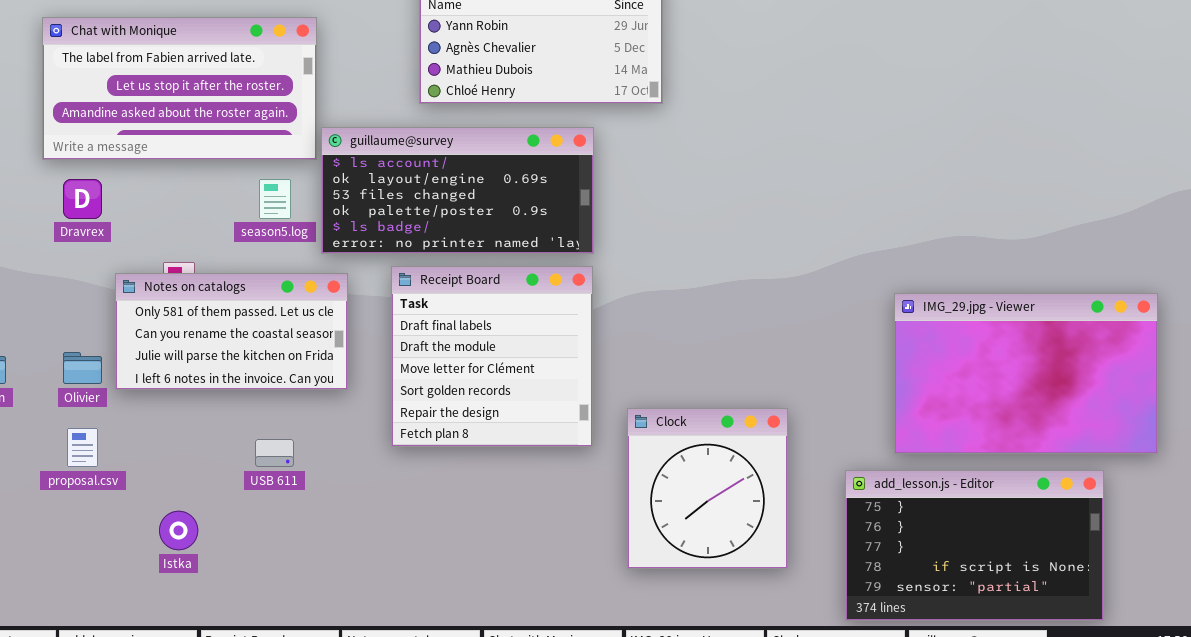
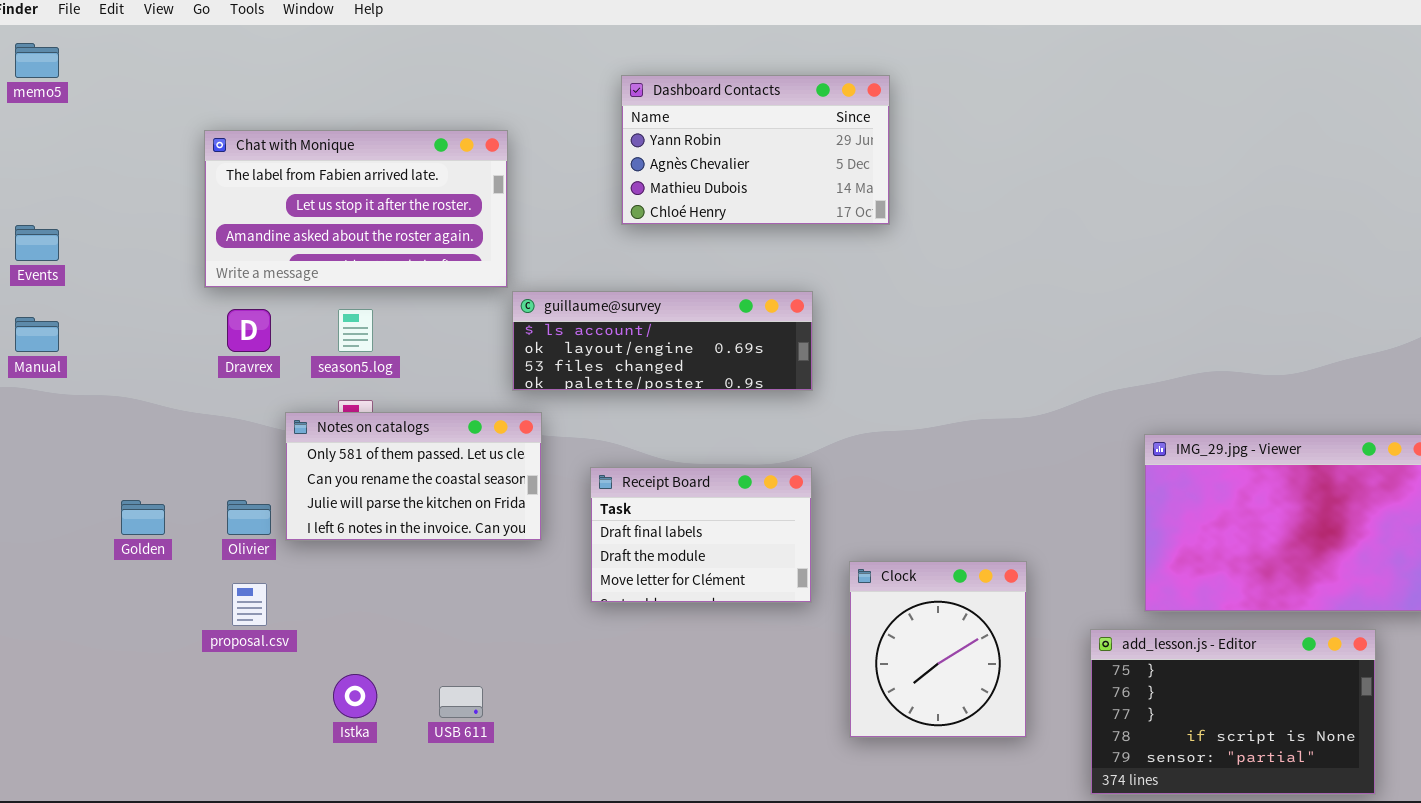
guillaume@survey: [321,127,594,254] -> [512,291,813,391], resized
season5.log: [259,179,291,219] -> [338,309,373,352], moved
Receipt Board: [391,266,593,447] -> [590,467,812,603], resized
USB 611: [255,439,294,467] -> [439,686,483,718], moved

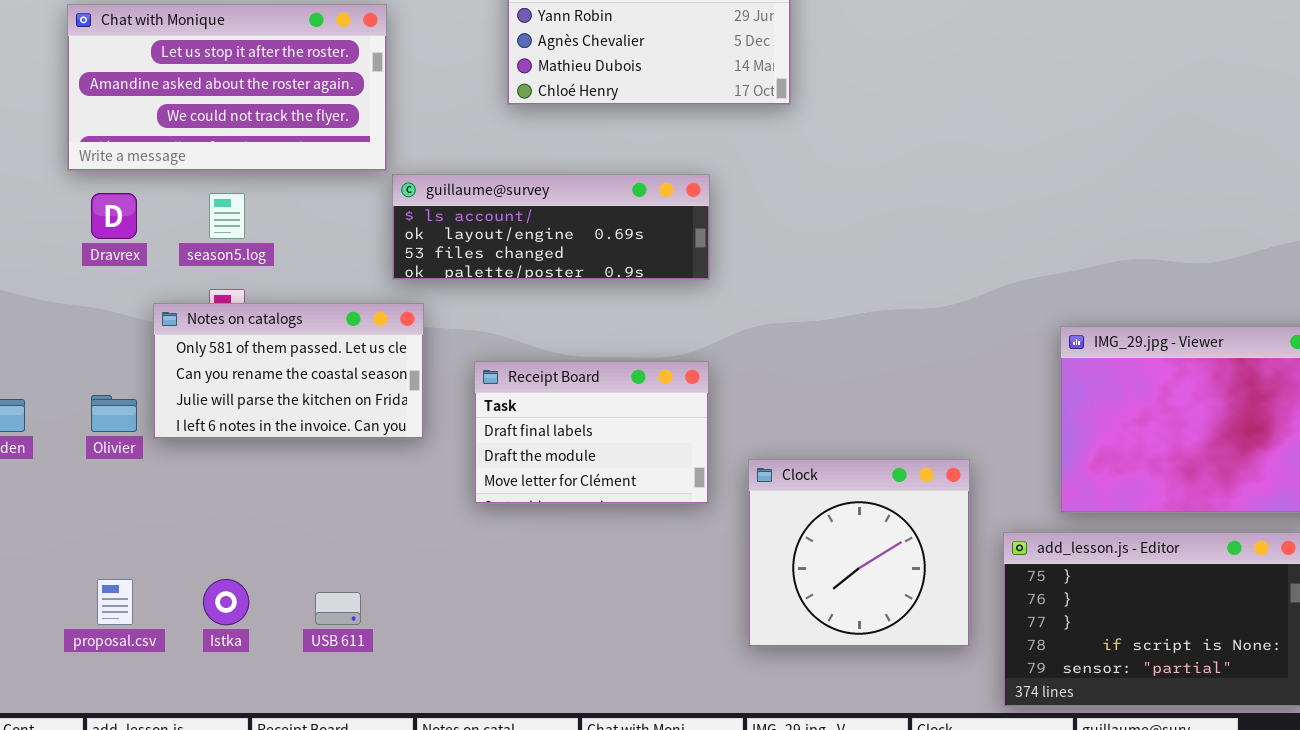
Chat with Monique: [204,130,508,288] -> [67,4,387,171], scrolled down 1 row
Clock: [849,561,1027,738] -> [748,459,970,647], resized
proposal.csv: [232,583,267,626] -> [97,579,133,625], moved

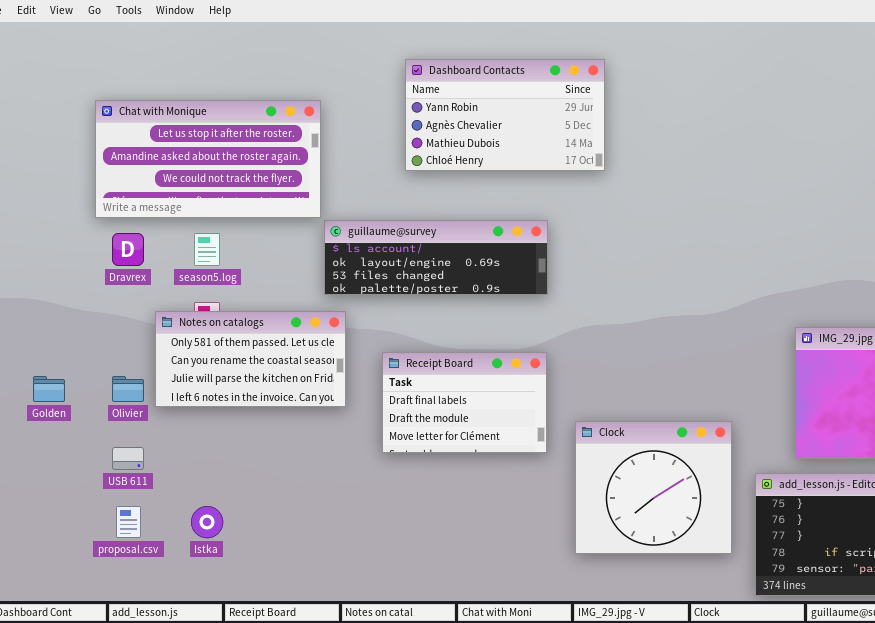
USB 611: [315,592,361,625] -> [112,447,144,470], moved

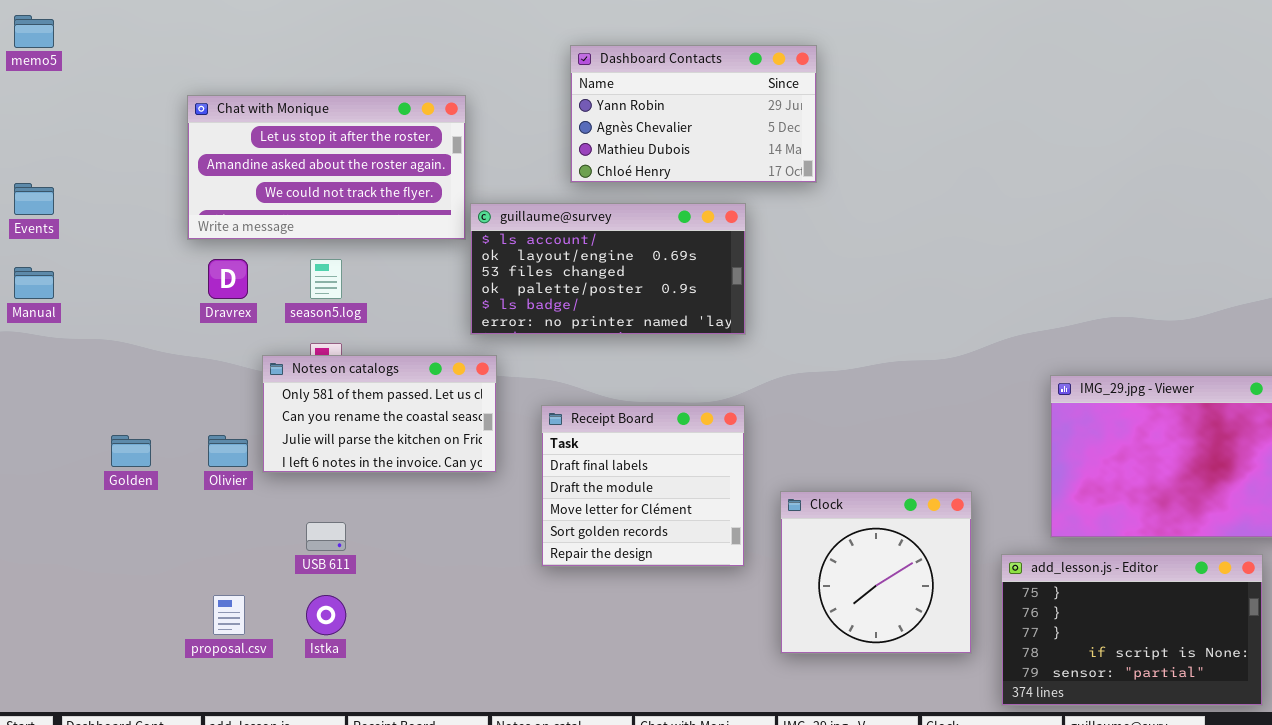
guillaume@survey: [324,220,548,295] -> [470,203,746,335], resized
Receipt Board: [382,352,547,453] -> [541,405,745,567], resized
USB 611: [112,447,144,470] -> [306,522,346,551], moved

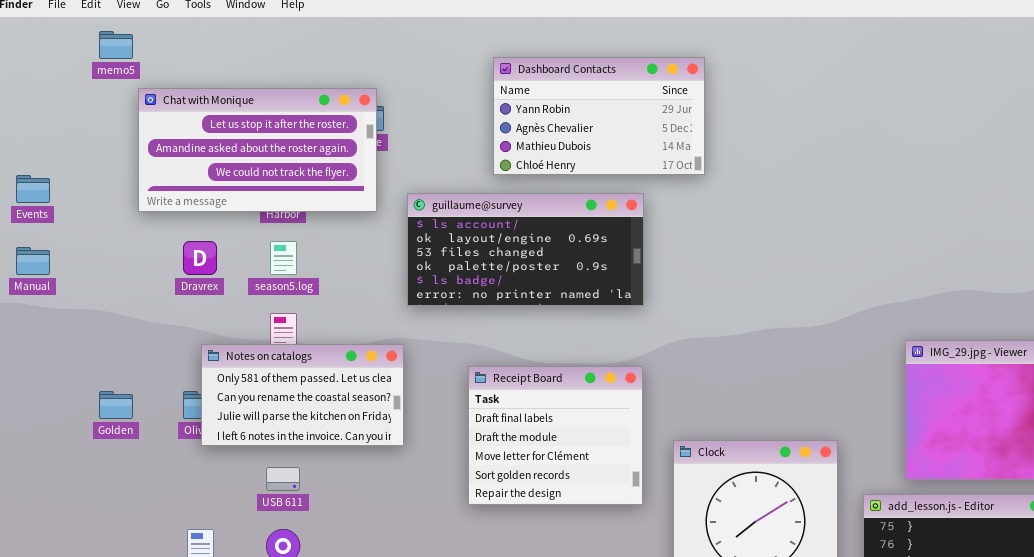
memo5: [14,15,54,48] -> [99,31,133,59], moved
Chat with Monique: [187,95,466,240] -> [138,88,377,212], moved
Notes on catalogs: [262,355,497,473] -> [201,344,404,446], moved

